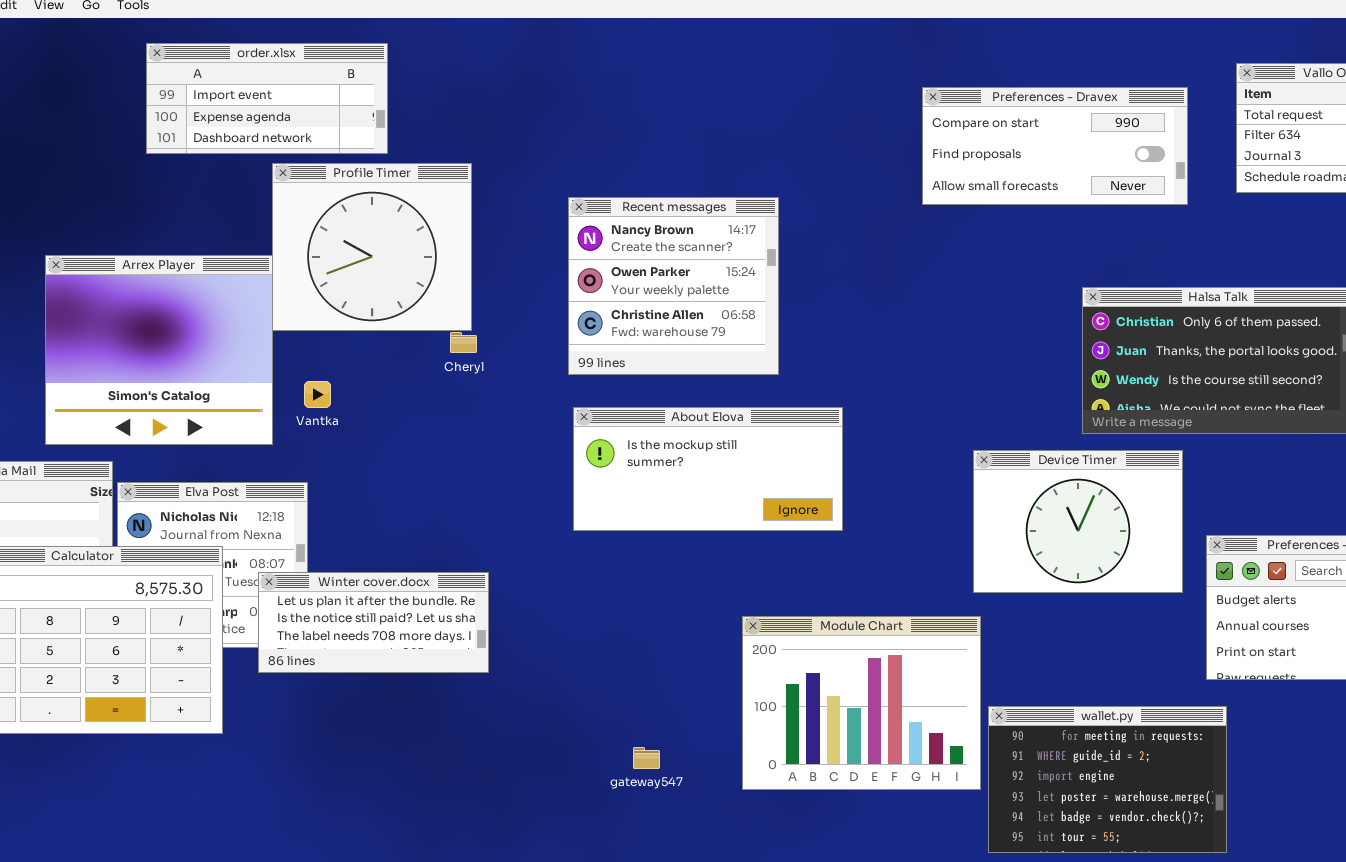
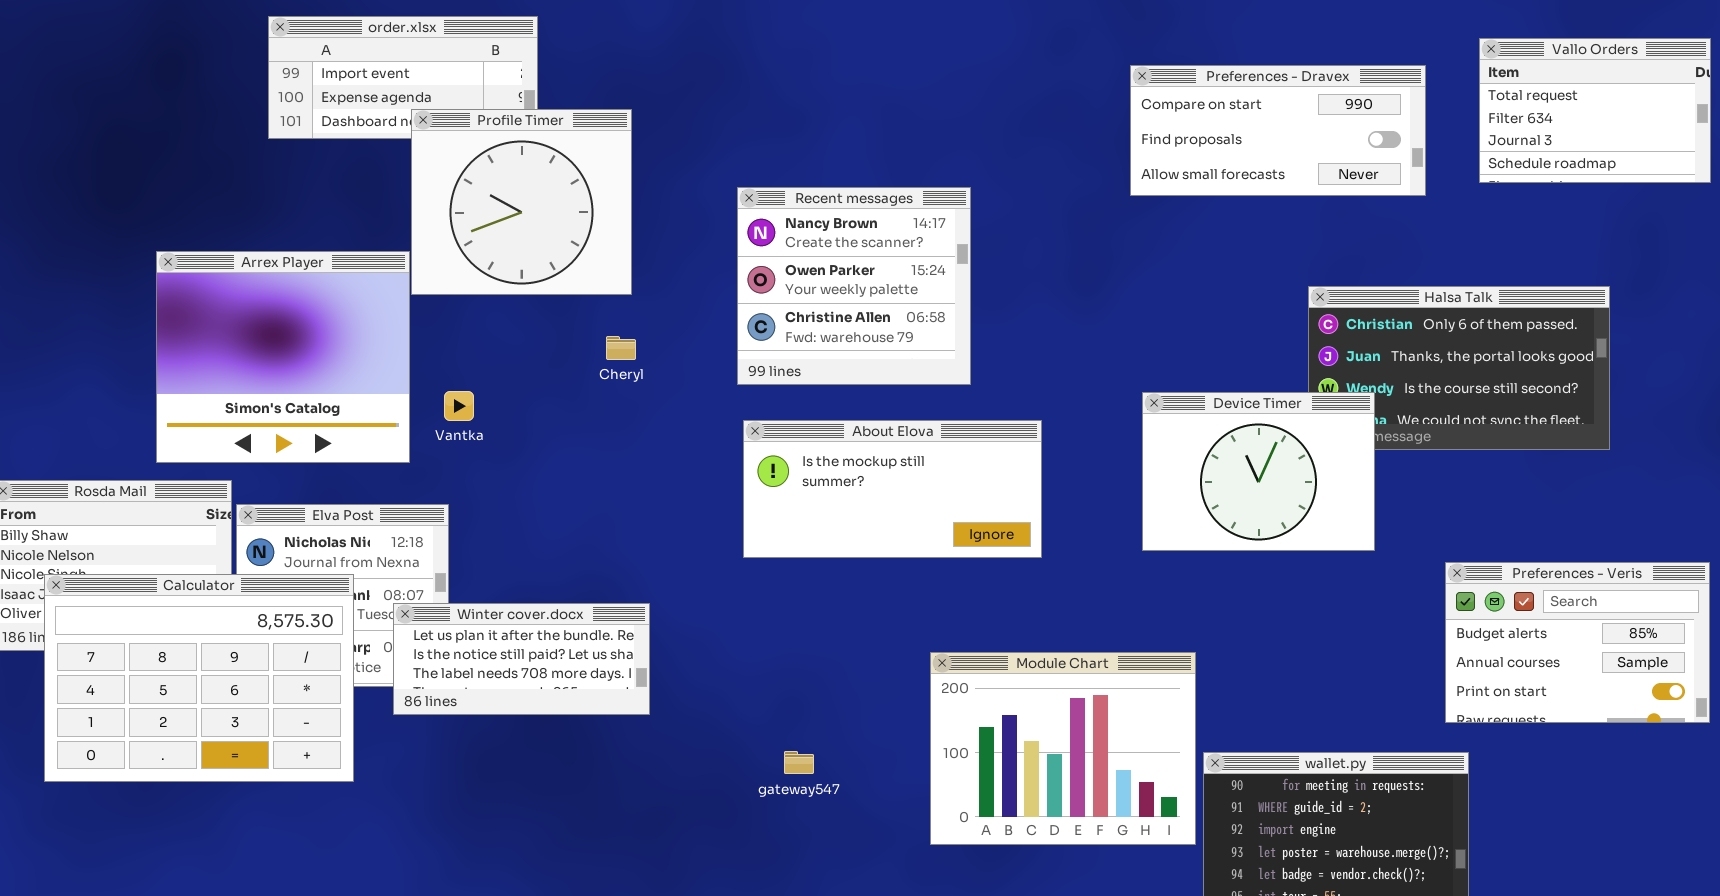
Profile Timer: [272,163,472,331] -> [411,109,632,295], moved
Device Timer: [973,450,1183,593] -> [1142,392,1375,551], moved
gateway547: [633,747,660,769] -> [784,751,814,774], moved

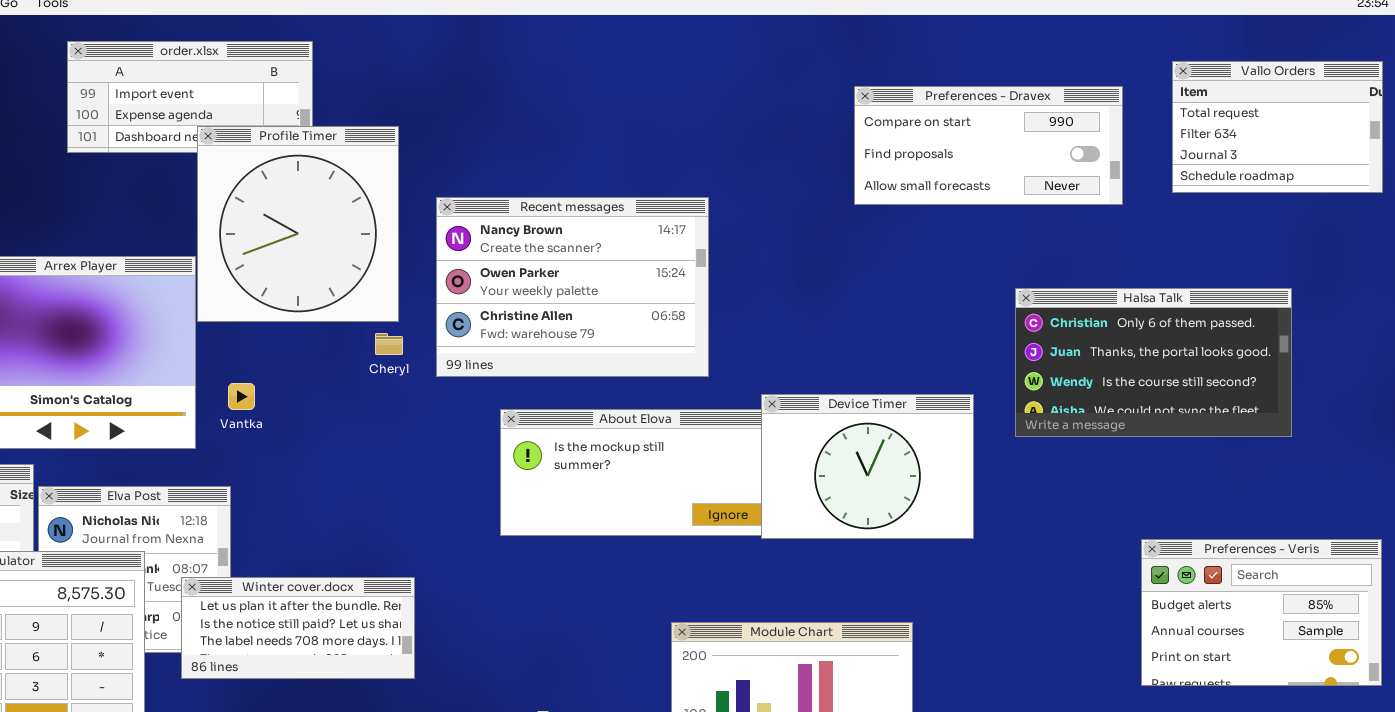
Profile Timer: [411,109,632,295] -> [197,126,399,322], resized
Recent messages: [737,187,971,385] -> [436,197,709,377], resized
Device Timer: [1142,392,1375,551] -> [761,394,974,539], moved

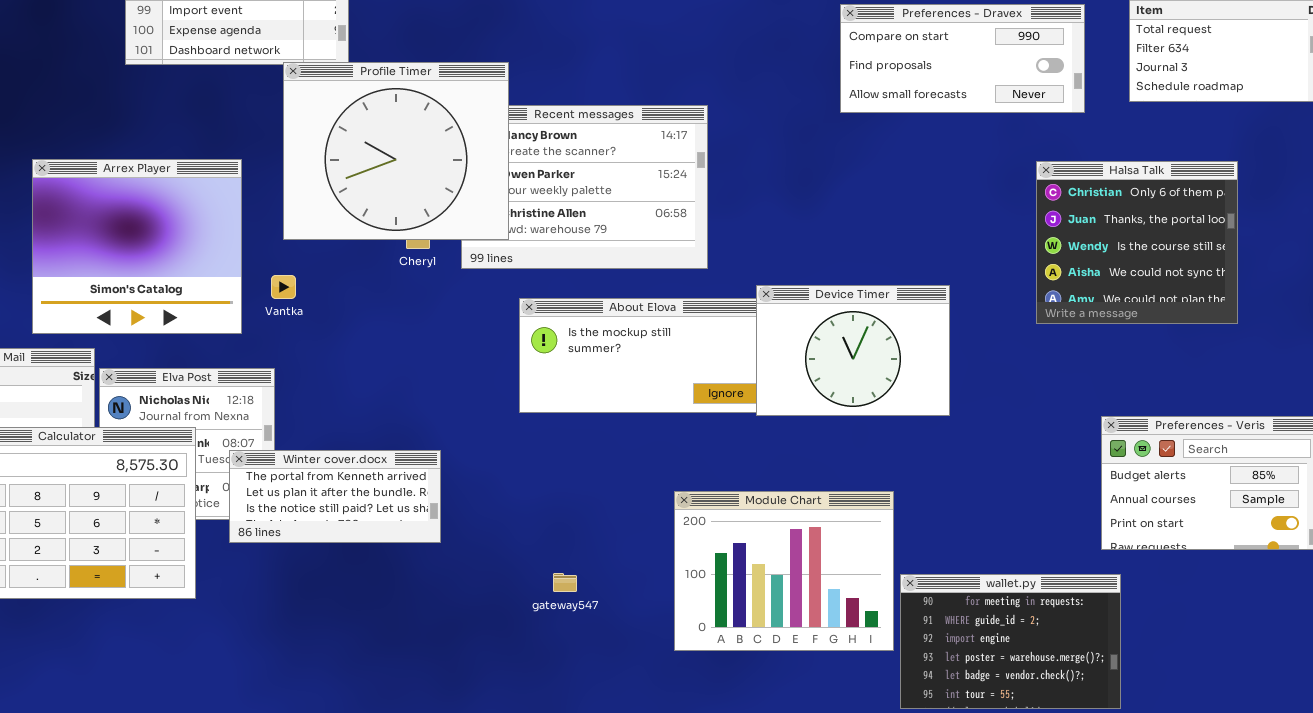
Profile Timer: [197,126,399,322] -> [283,62,509,240], moved, resized
Halsa Talk: [1015,288,1292,437] -> [1036,161,1238,324], resized
Winter cover.docx: [181,577,415,679] -> [229,450,441,543], scrolled up 1 row

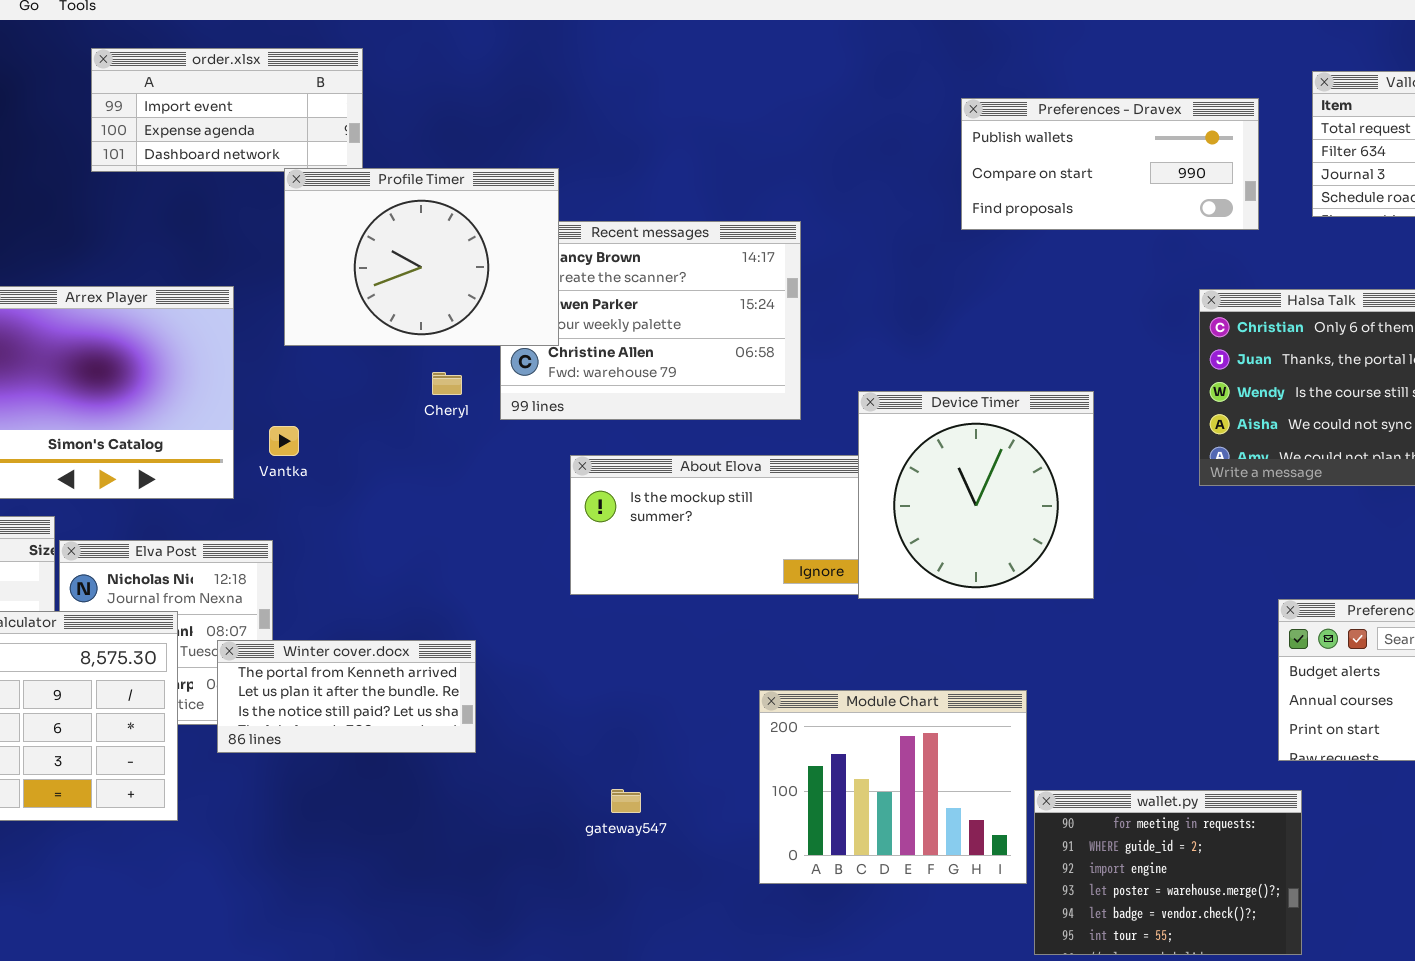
Preferences - Dravex: [840,4,1085,113] -> [961,98,1259,230], scrolled up 1 row
Profile Timer: [283,62,509,240] -> [284,168,559,346], resized
Device Timer: [756,285,950,416] -> [858,391,1094,599], resized

